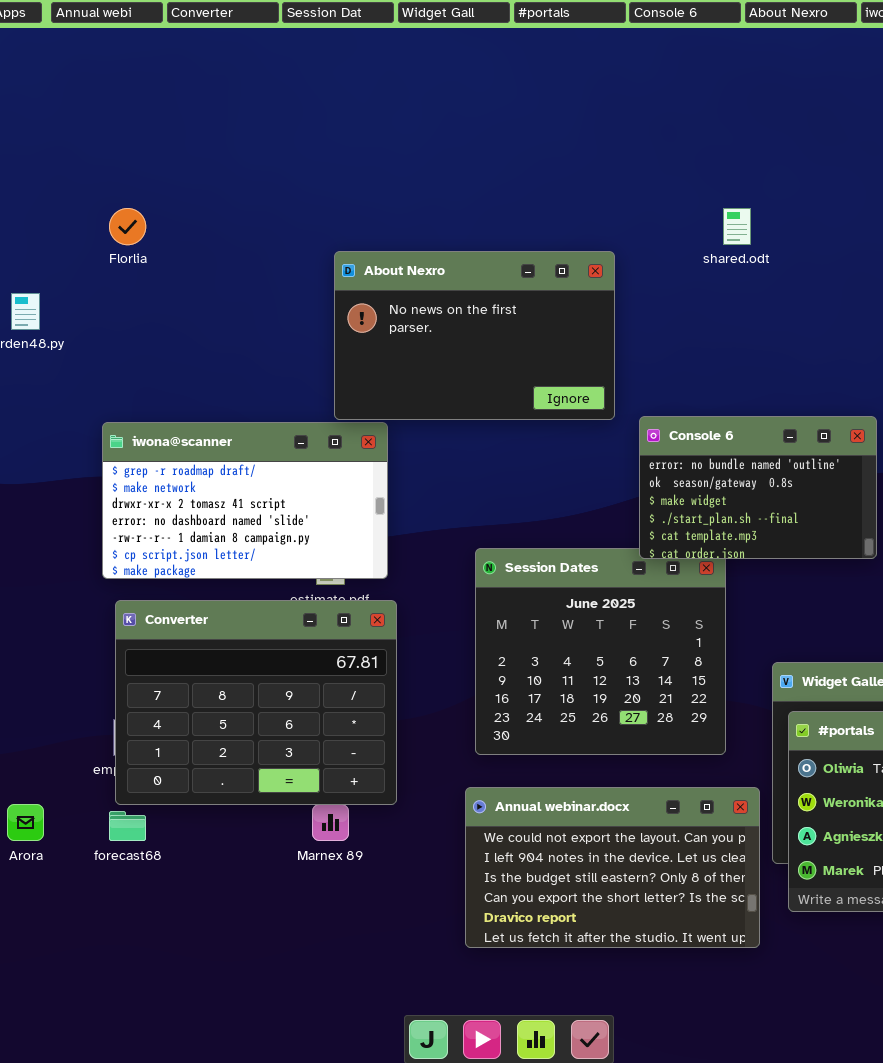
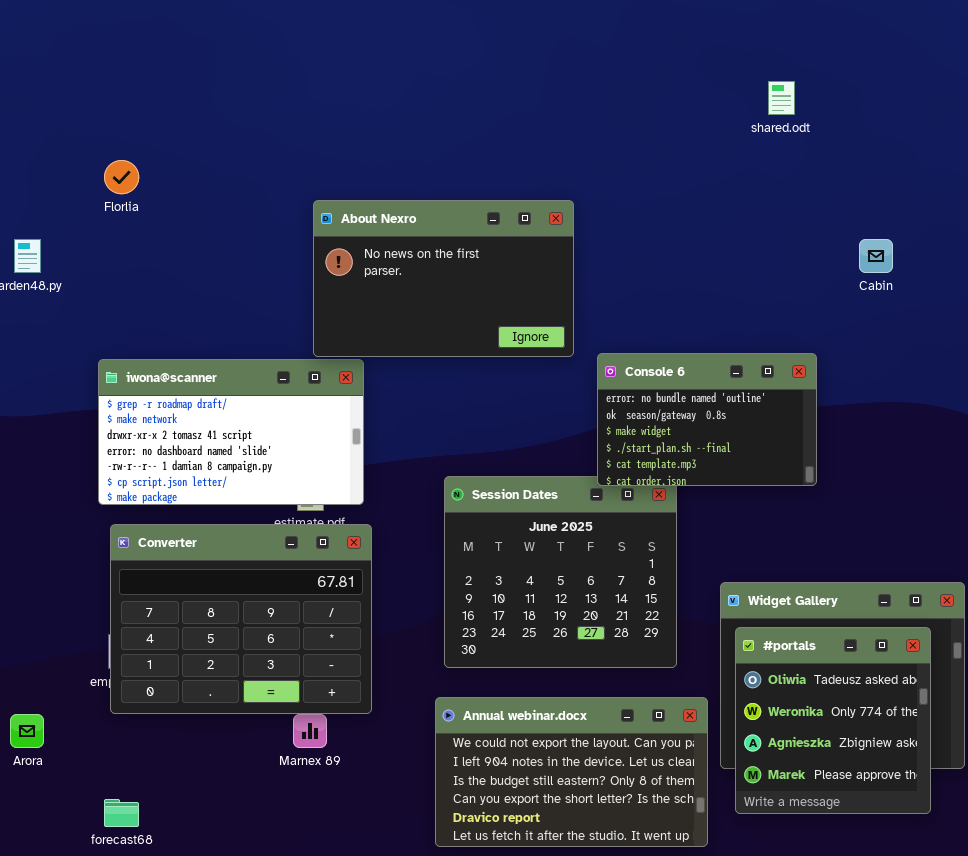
shared.odt: [723,208,751,245] -> [768,81,795,115], moved
forecast68: [109,811,146,841] -> [104,799,139,827], moved

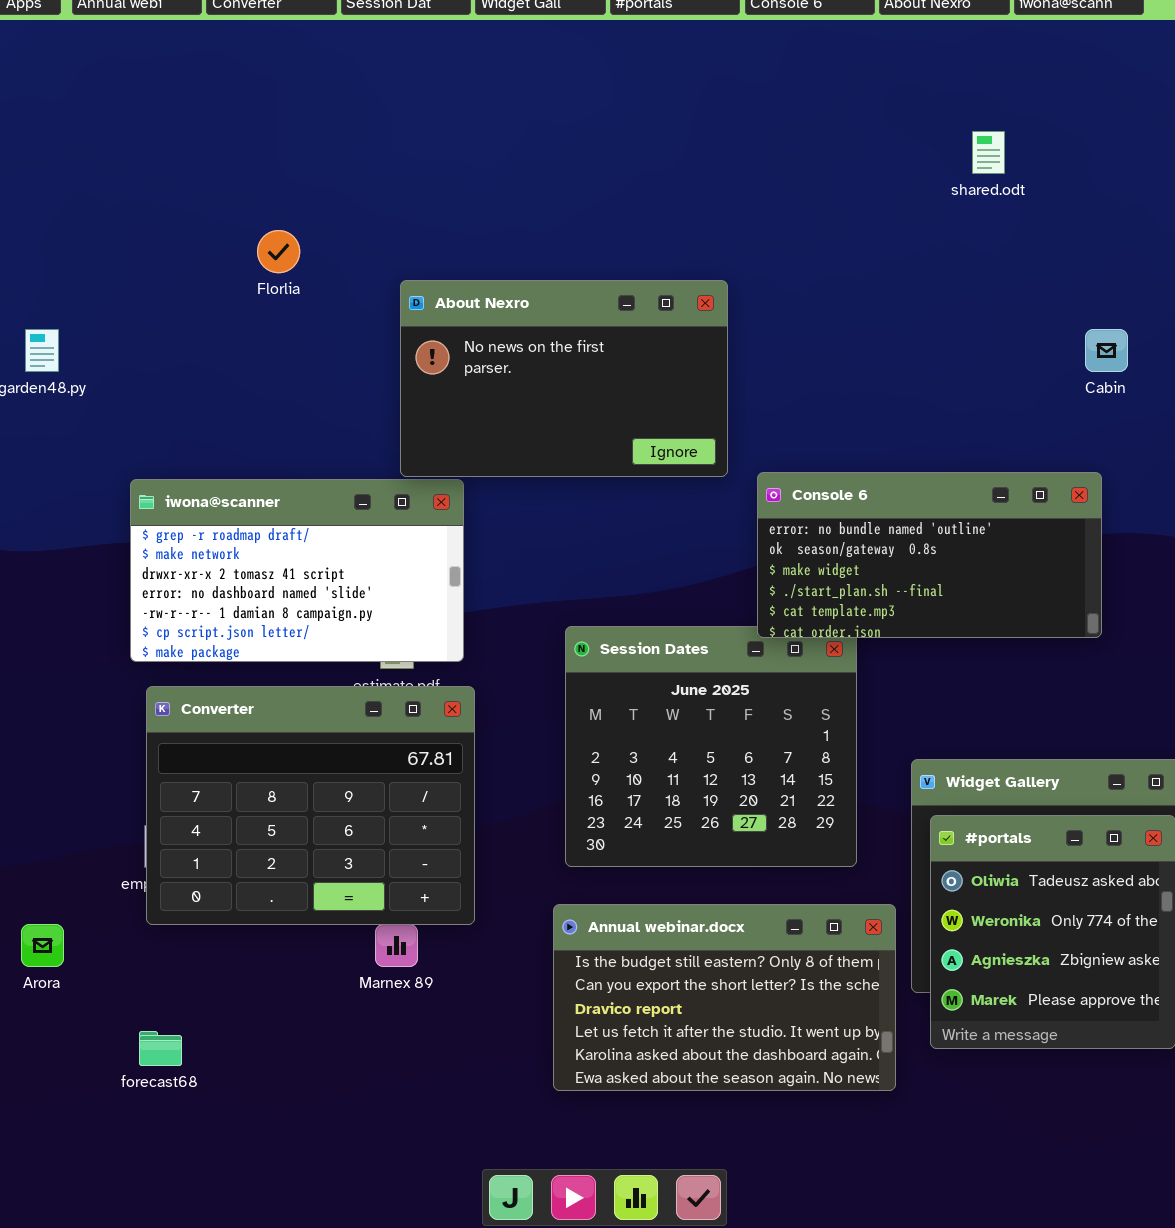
Florlia: [104,160,139,194] -> [257,230,300,273], moved
Console 6: [597,353,817,486] -> [757,472,1102,638], resized
Annual webinar.docx: [435,697,708,847] -> [553,904,896,1091], scrolled down 2 rows

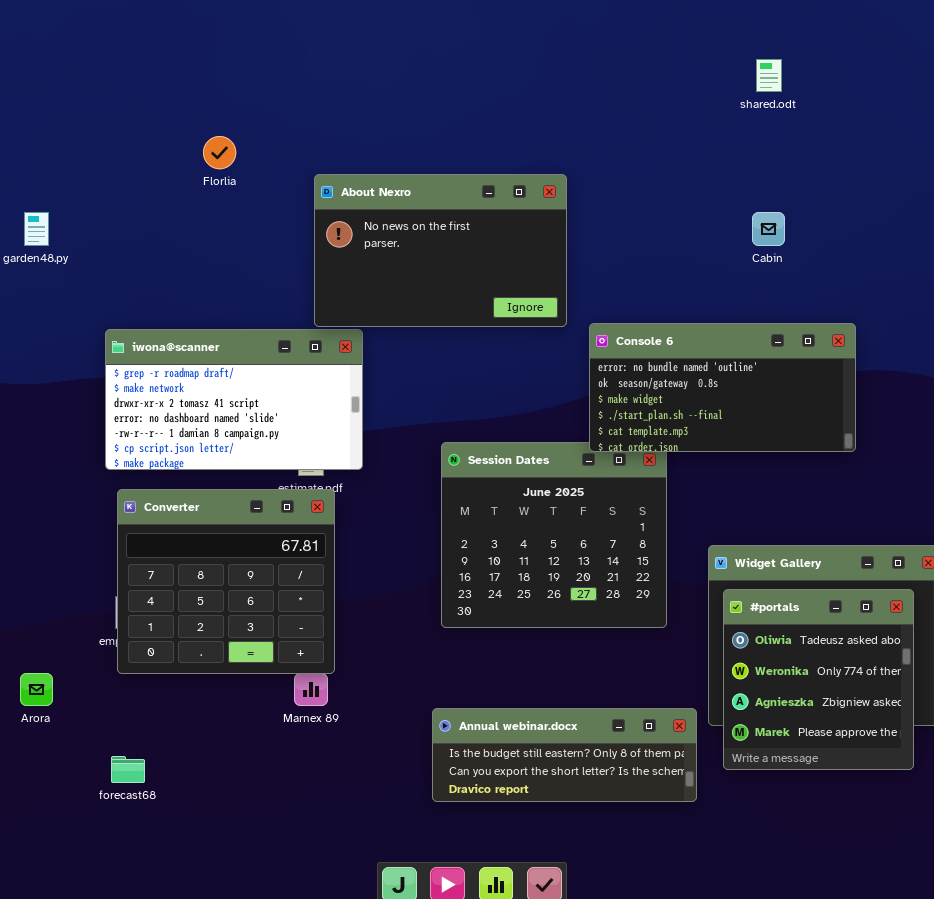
Cabin: [1085,329,1128,372] -> [752,212,785,246], moved
Converter: [146,686,475,925] -> [117,489,335,674], resized
Annual webinar.docx: [553,904,896,1091] -> [432,708,697,802], resized

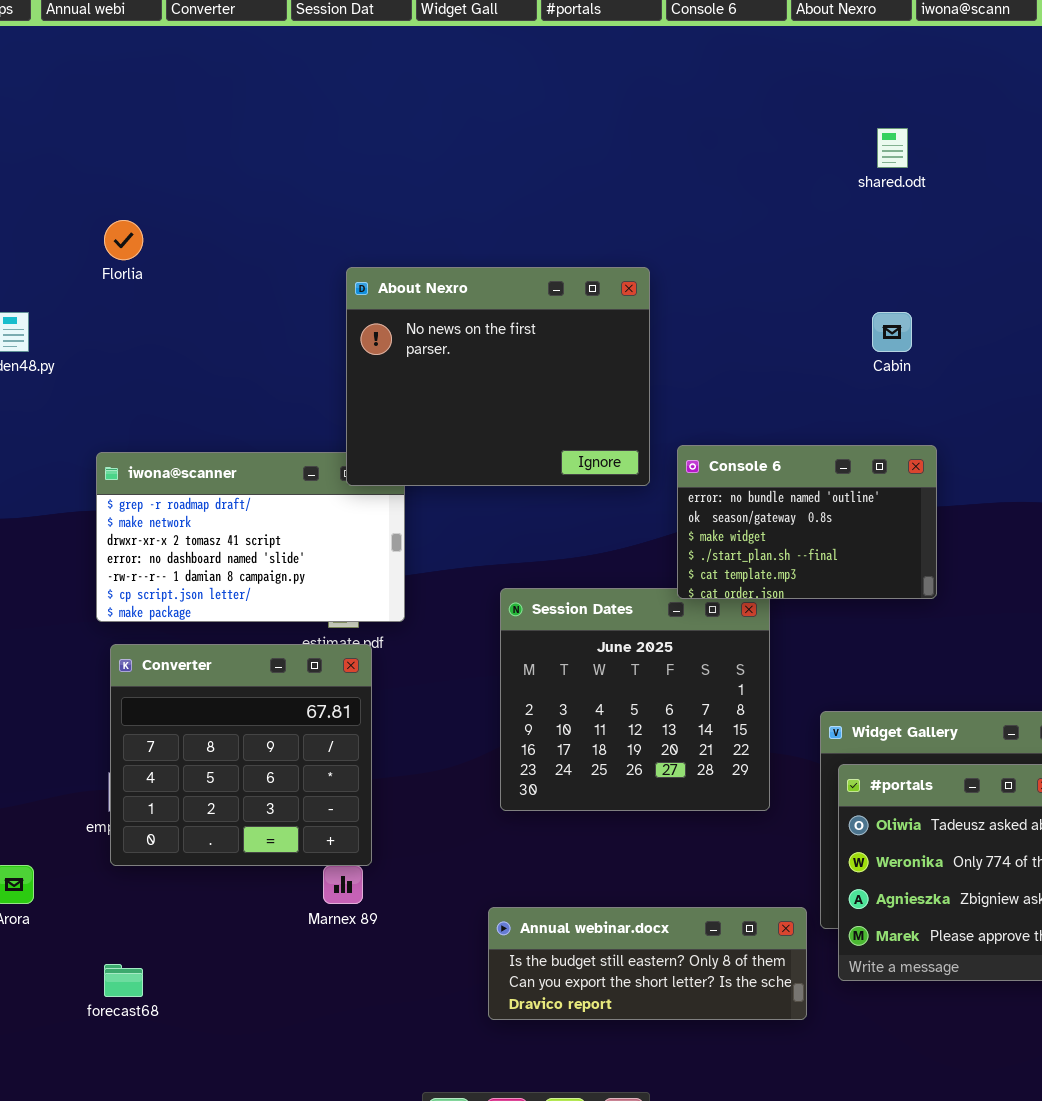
Florlia: [203,136,236,169] -> [104,220,143,260], moved
About Nexro: [314,174,567,327] -> [346,267,650,486], resized
Console 6: [589,323,856,452] -> [677,445,937,599], resized

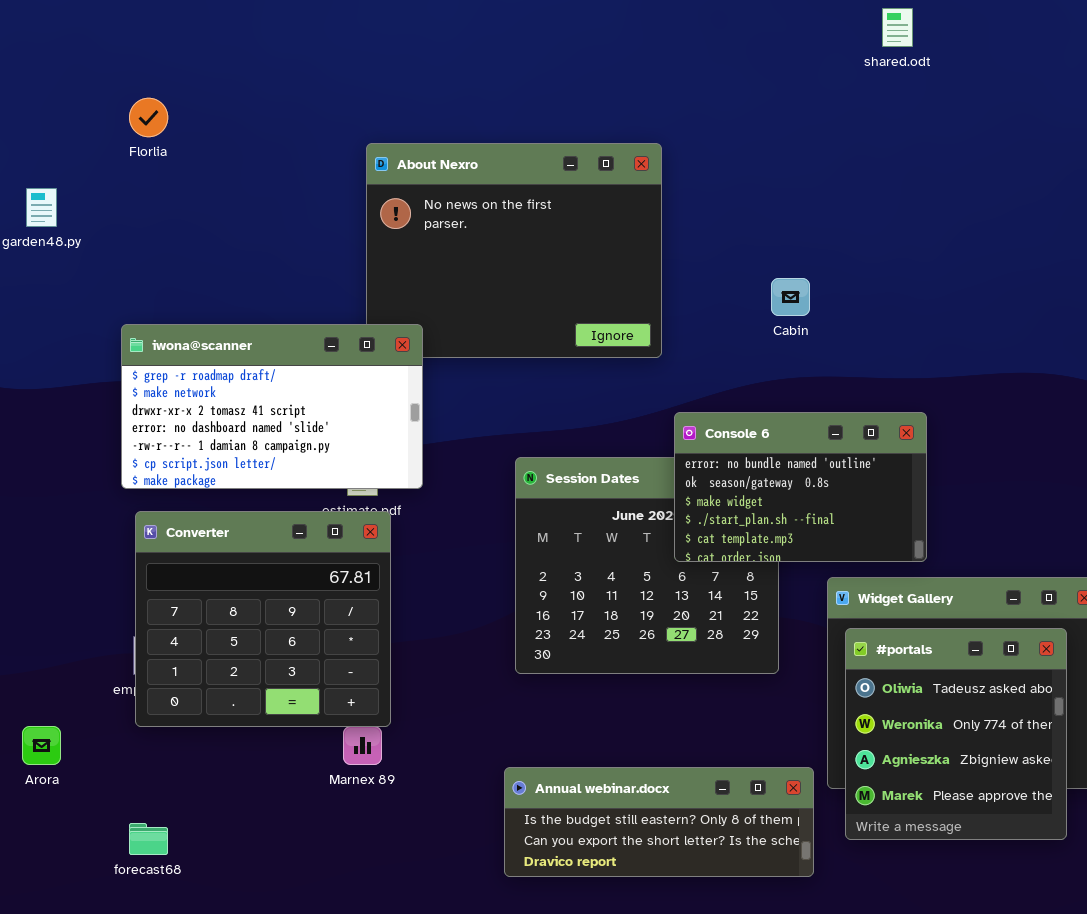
Cabin: [872,312,912,352] -> [771,278,810,316], moved
Console 6: [677,445,937,599] -> [674,412,927,562], moved
iwona@scanner: [96,452,405,622] -> [121,324,423,489], raised

